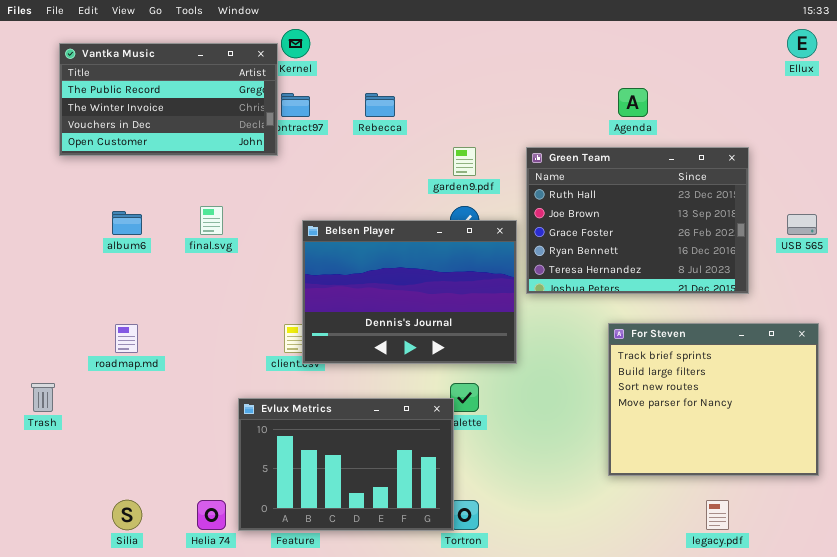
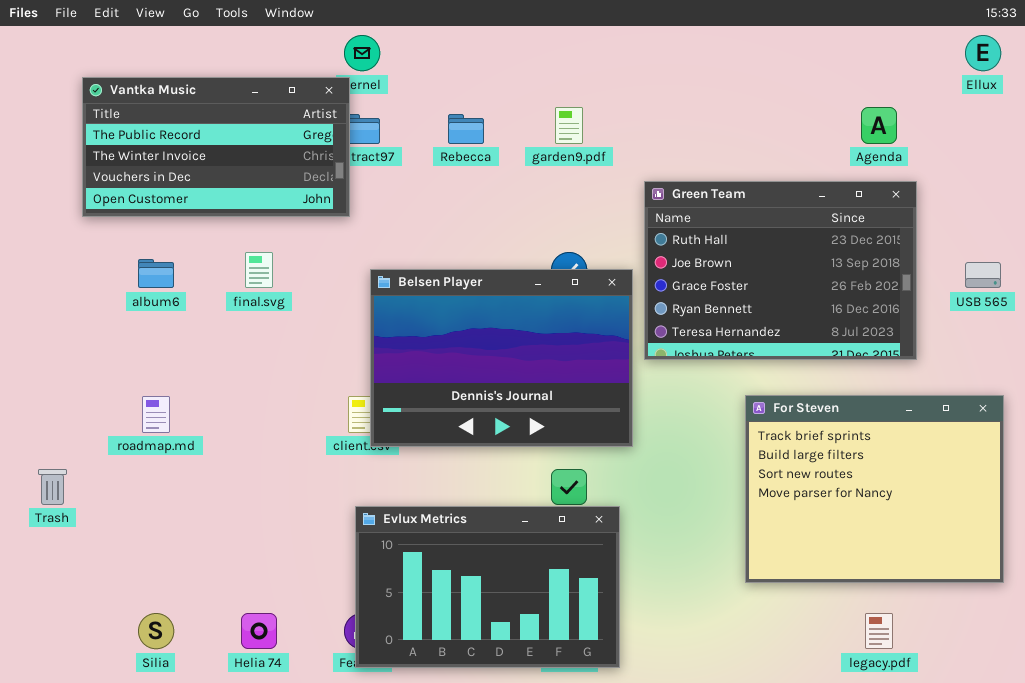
Vantka Music: [59,43,278,156] -> [82,77,350,217], moved
Agenda: [618,88,648,117] -> [861,107,897,144], moved
garden9.pdf: [453,147,476,176] -> [555,107,583,144], moved
Evlux Metrics: [238,398,454,531] -> [355,506,620,668], moved

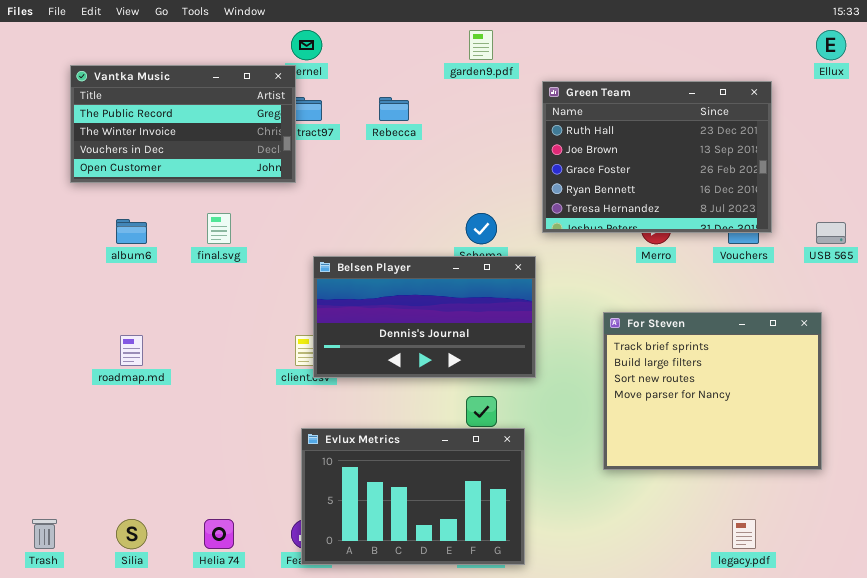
garden9.pdf: [555,107,583,144] -> [469,30,493,60], moved
Green Team: [644,181,917,360] -> [542,81,772,233], moved
Belsen Player: [370,269,633,447] -> [313,256,536,378], resized
For Steven: [745,395,1004,583] -> [603,312,822,470], moved
Trash: [38,469,67,505] -> [32,519,57,549], moved

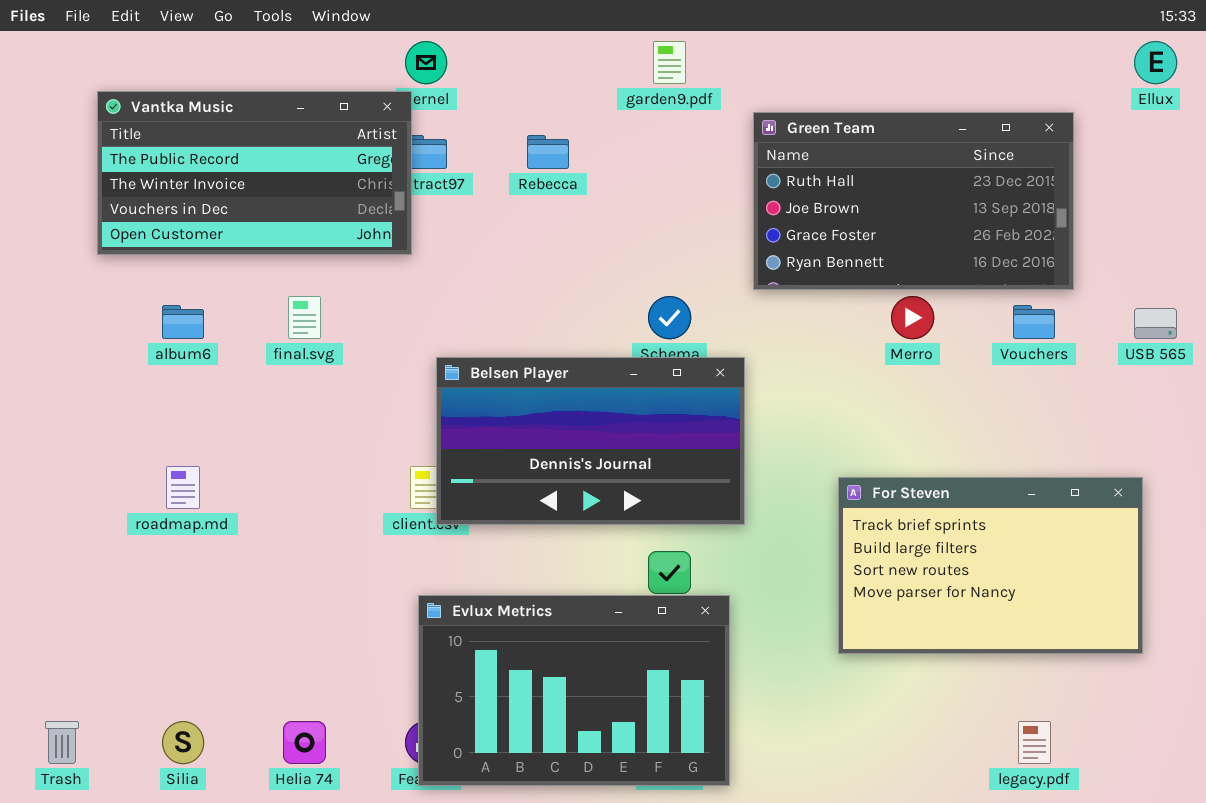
Green Team: [542,81,772,233] -> [753,112,1074,290], resized
For Steven: [603,312,822,470] -> [838,477,1143,654], resized

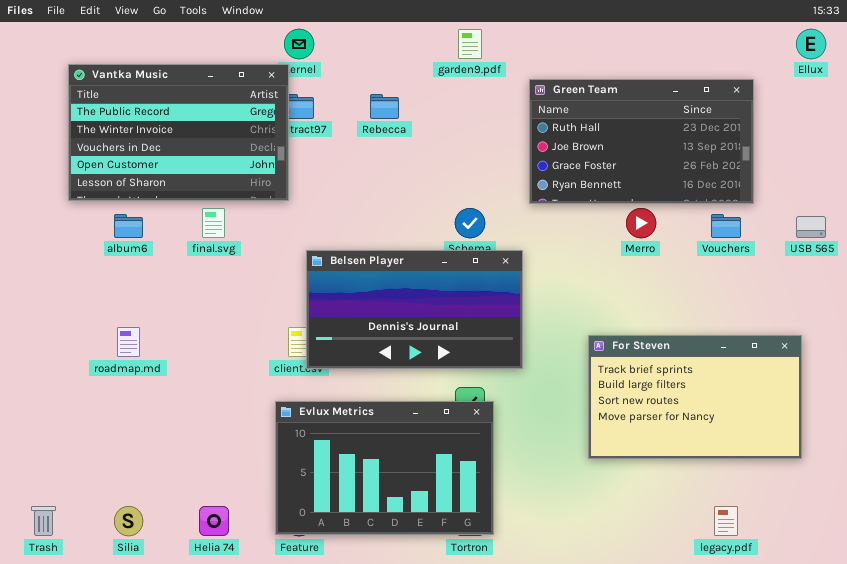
Vantka Music: [97,91,412,255] -> [68,64,289,201], resized
Evlux Metrics: [418,595,730,786] -> [275,401,494,535], moved

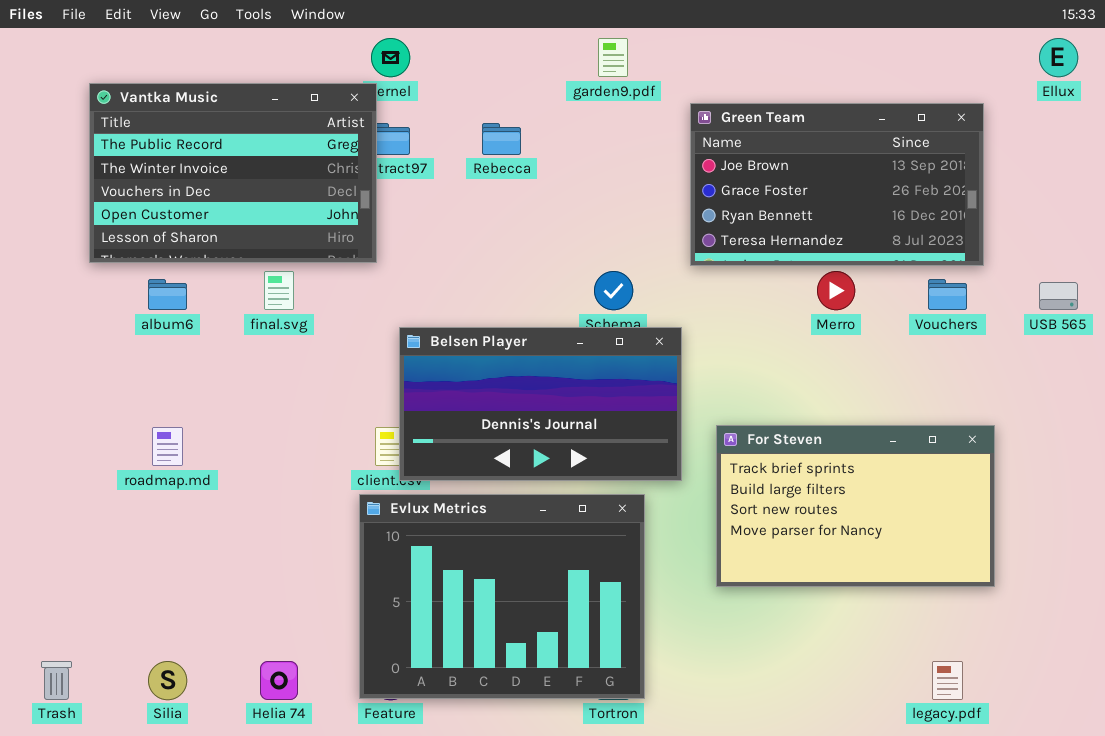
Green Team: [529,79,754,204] -> [690,103,984,266], scrolled down 1 row
For Steven: [588,335,802,459] -> [716,425,995,587], moved
Evlux Metrics: [275,401,494,535] -> [359,494,645,699], resized

